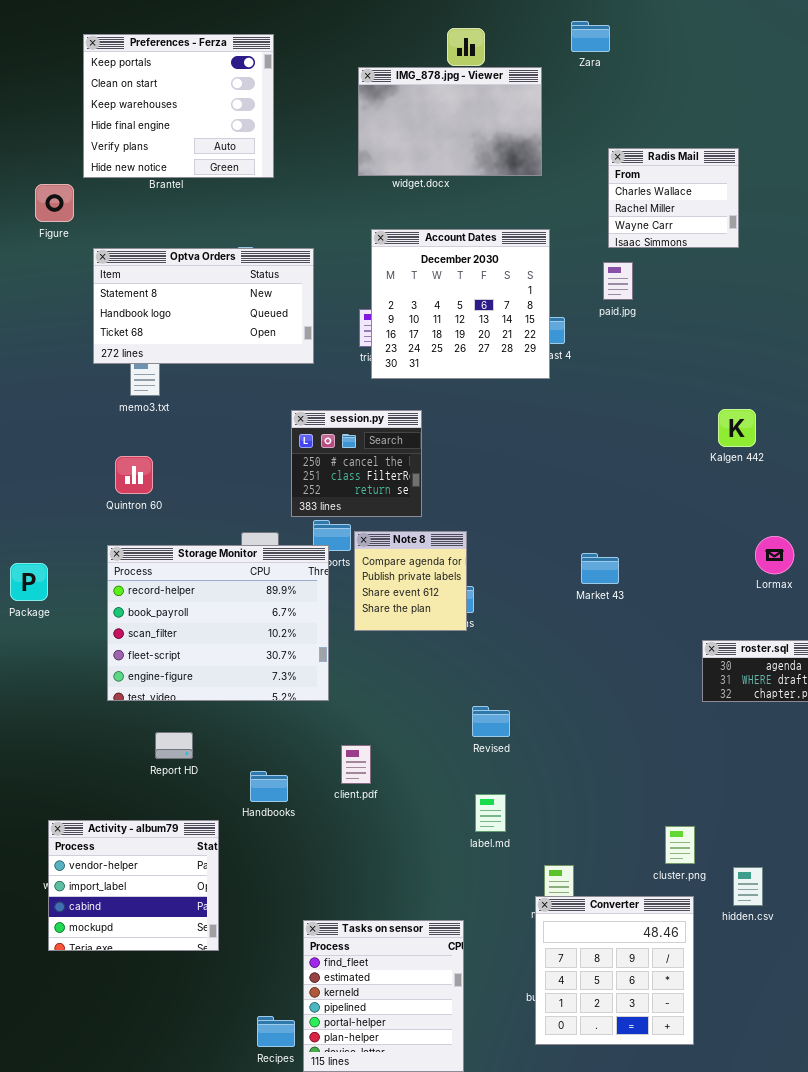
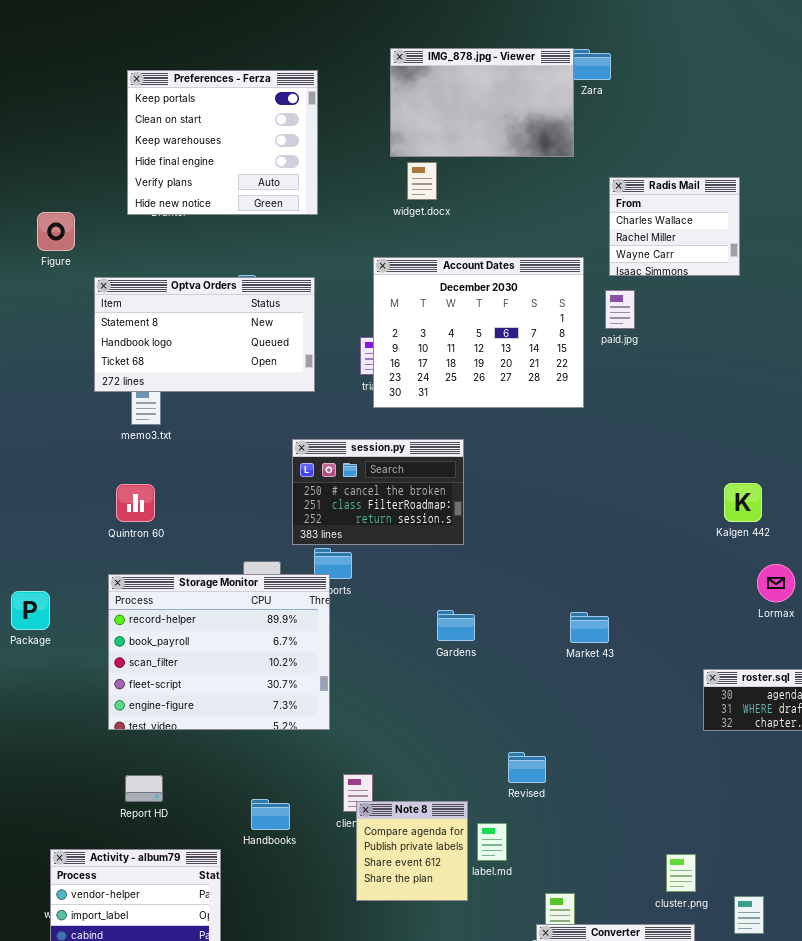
Preferences - Ferza: [83,34,274,178] -> [127,70,318,215], moved
IMG_878.jpg - Viewer: [358,67,542,176] -> [390,48,574,157], moved
Account Dates: [371,229,550,379] -> [373,257,584,408], resized
Kalgen 442: [718,409,756,447] -> [724,483,762,522], moved
session.py: [291,410,422,517] -> [292,439,464,545], resized
Note 8: [354,531,467,631] -> [356,801,468,901], moved
Market 43: [581,553,619,584] -> [570,612,609,643], moved
Revised: [472,706,510,737] -> [508,752,546,783], moved
Report HD: [155,732,193,759] -> [125,775,163,802], moved

